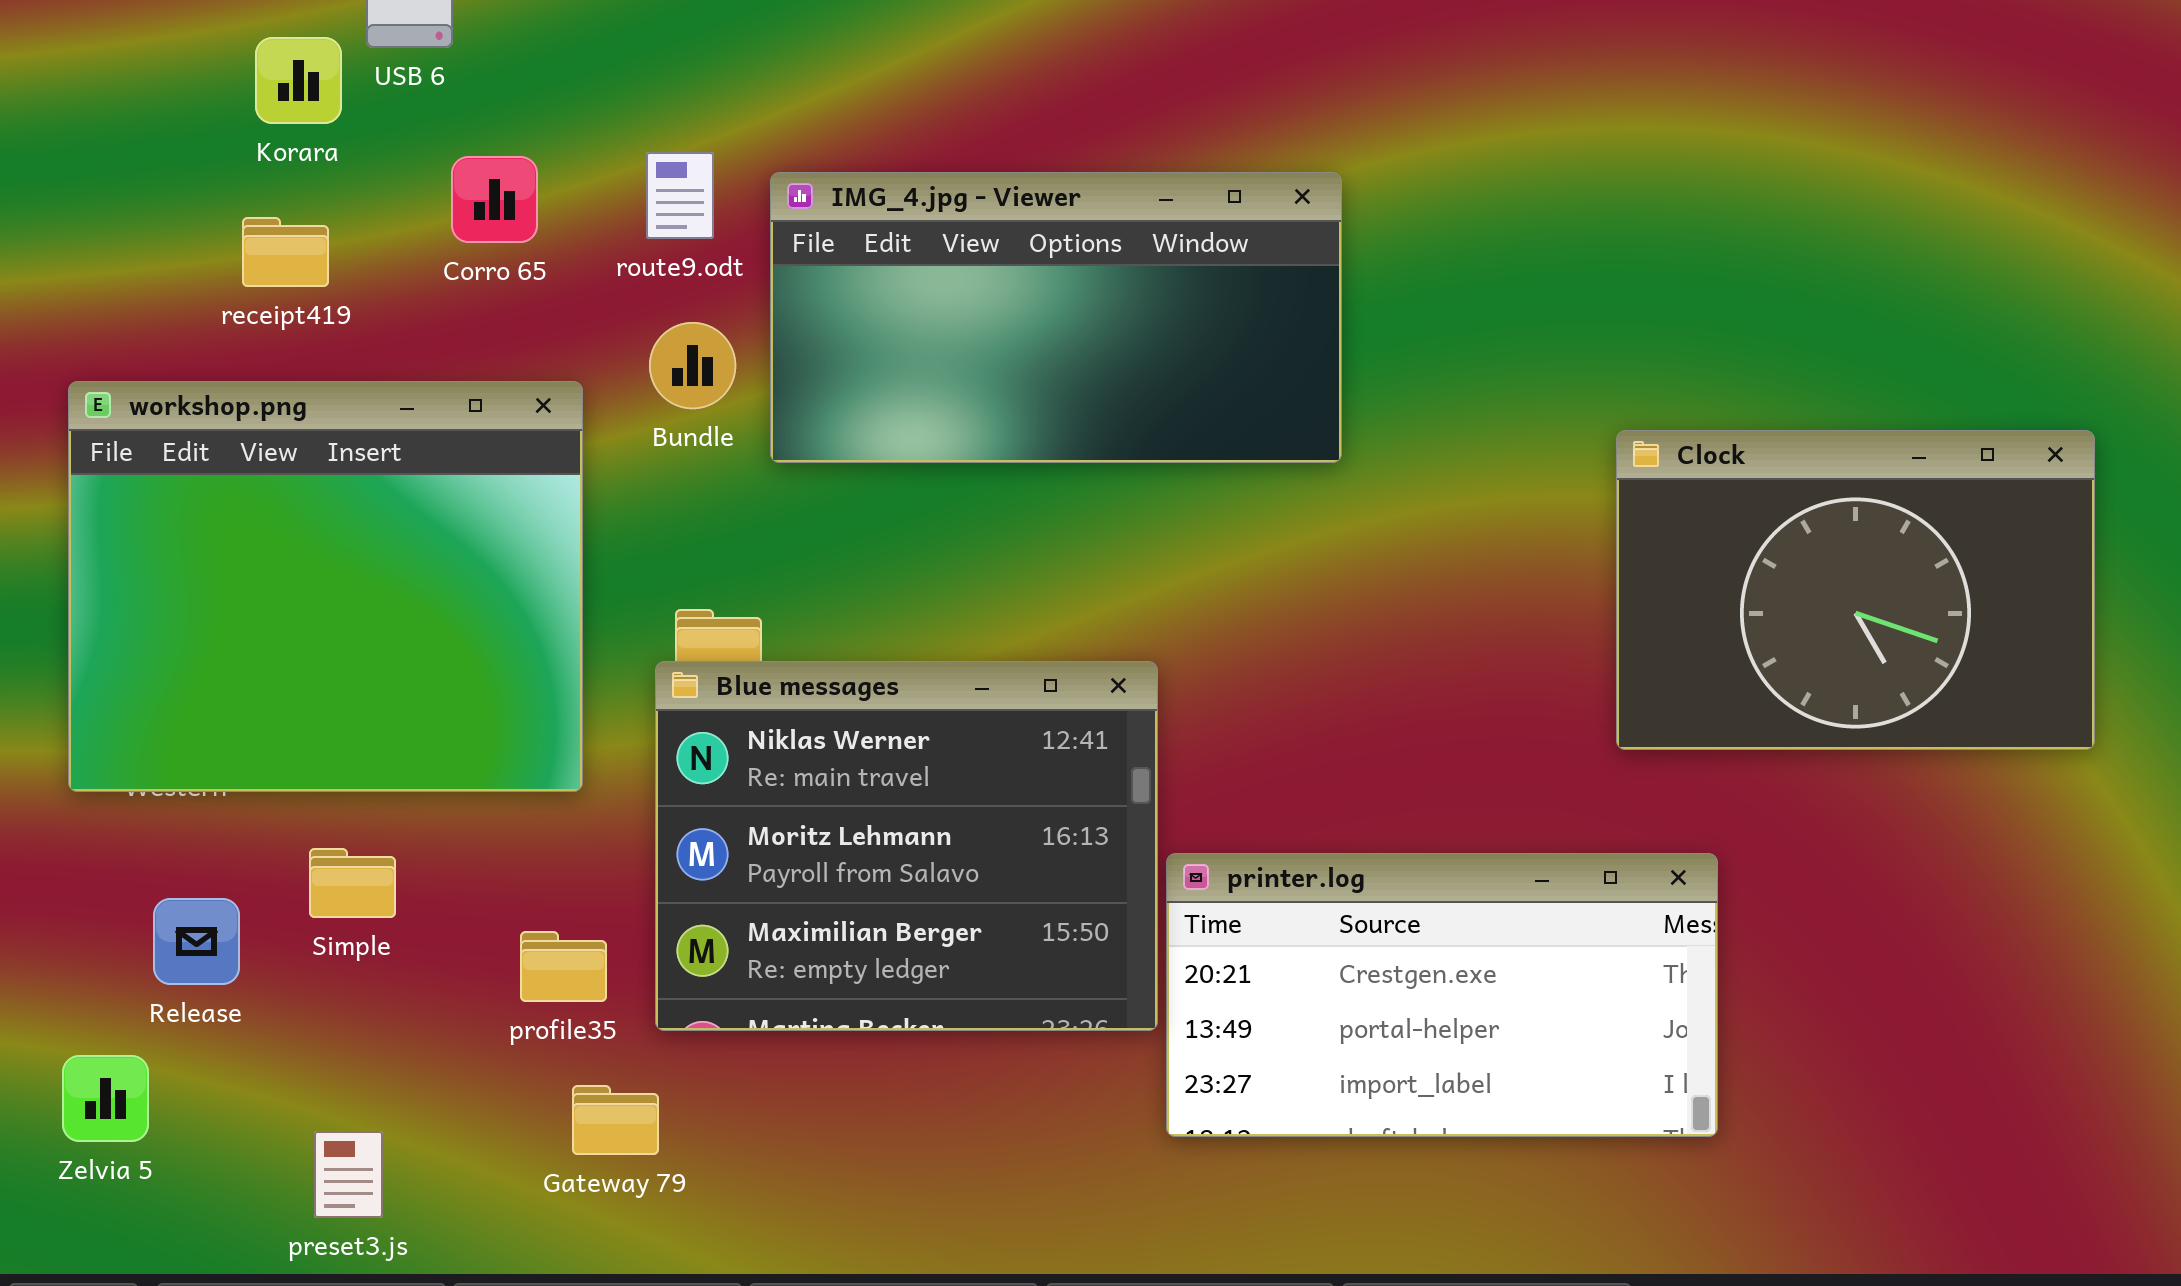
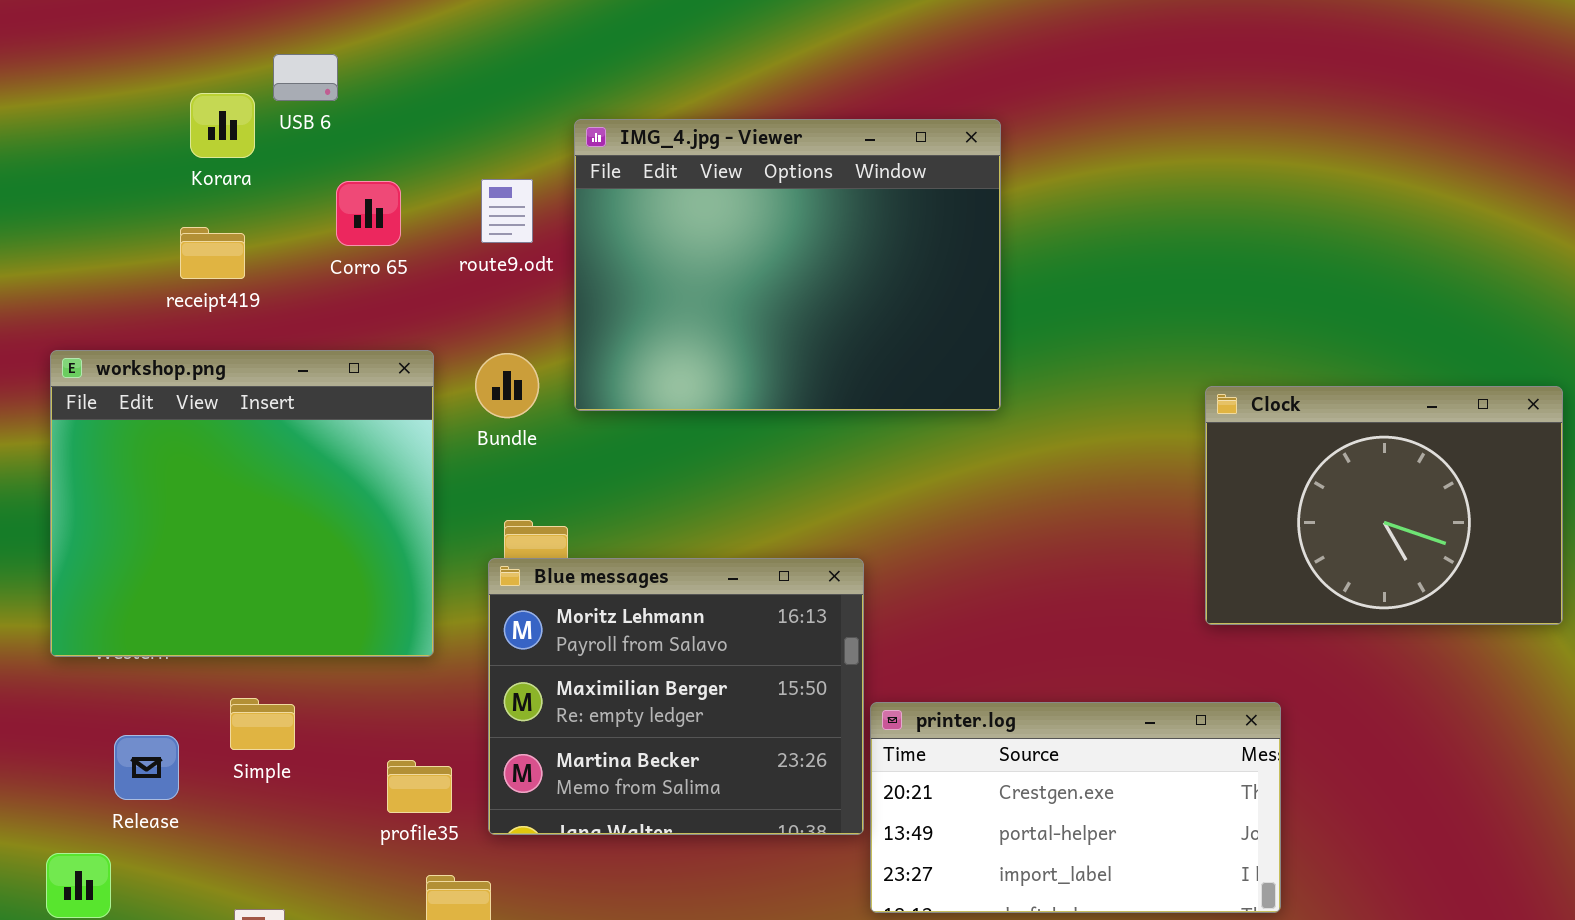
IMG_4.jpg - Viewer: [770,172,1342,463] -> [574,119,1001,411], resized
Bundle: [649,322,736,409] -> [475,353,539,418], moved
Blue messages: [655,661,1158,1031] -> [488,558,864,835], scrolled down 1 row

